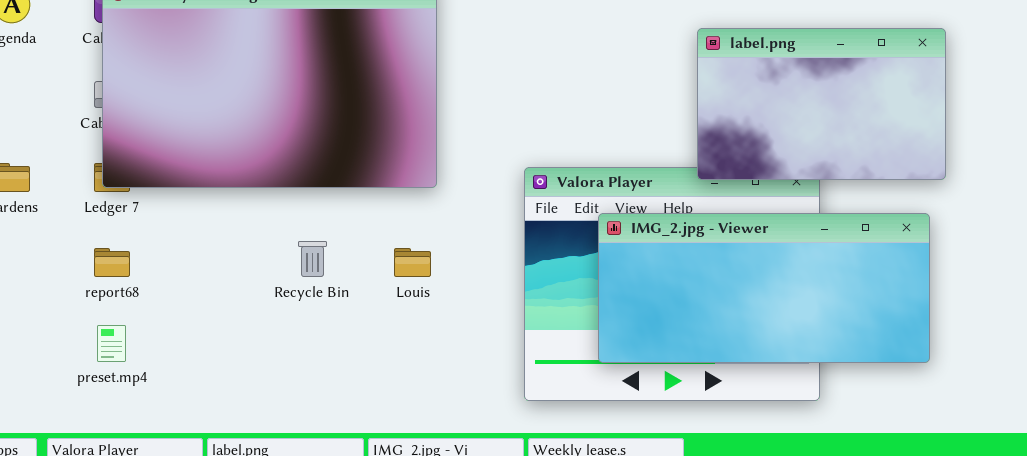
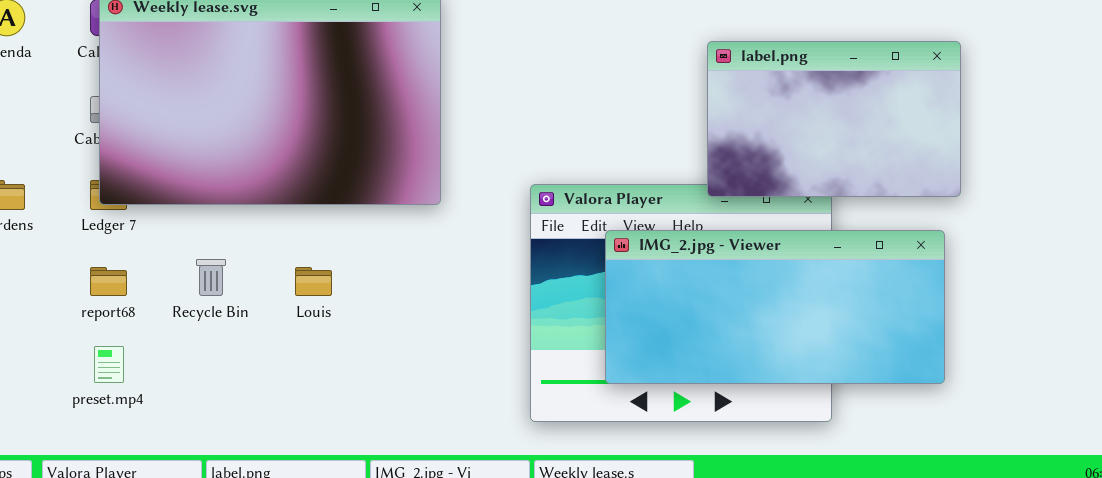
Recycle Bin: [298,241,327,277] -> [196,259,226,296], moved
Louis: [394,248,431,277] -> [295,267,332,296], moved

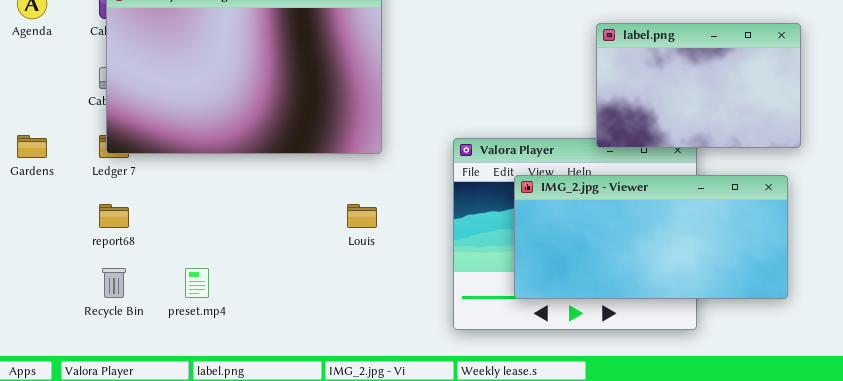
Recycle Bin: [196,259,226,296] -> [102,268,126,298], moved
Louis: [295,267,332,296] -> [347,204,377,228], moved
preset.mp4: [94,346,124,383] -> [185,268,209,298], moved

